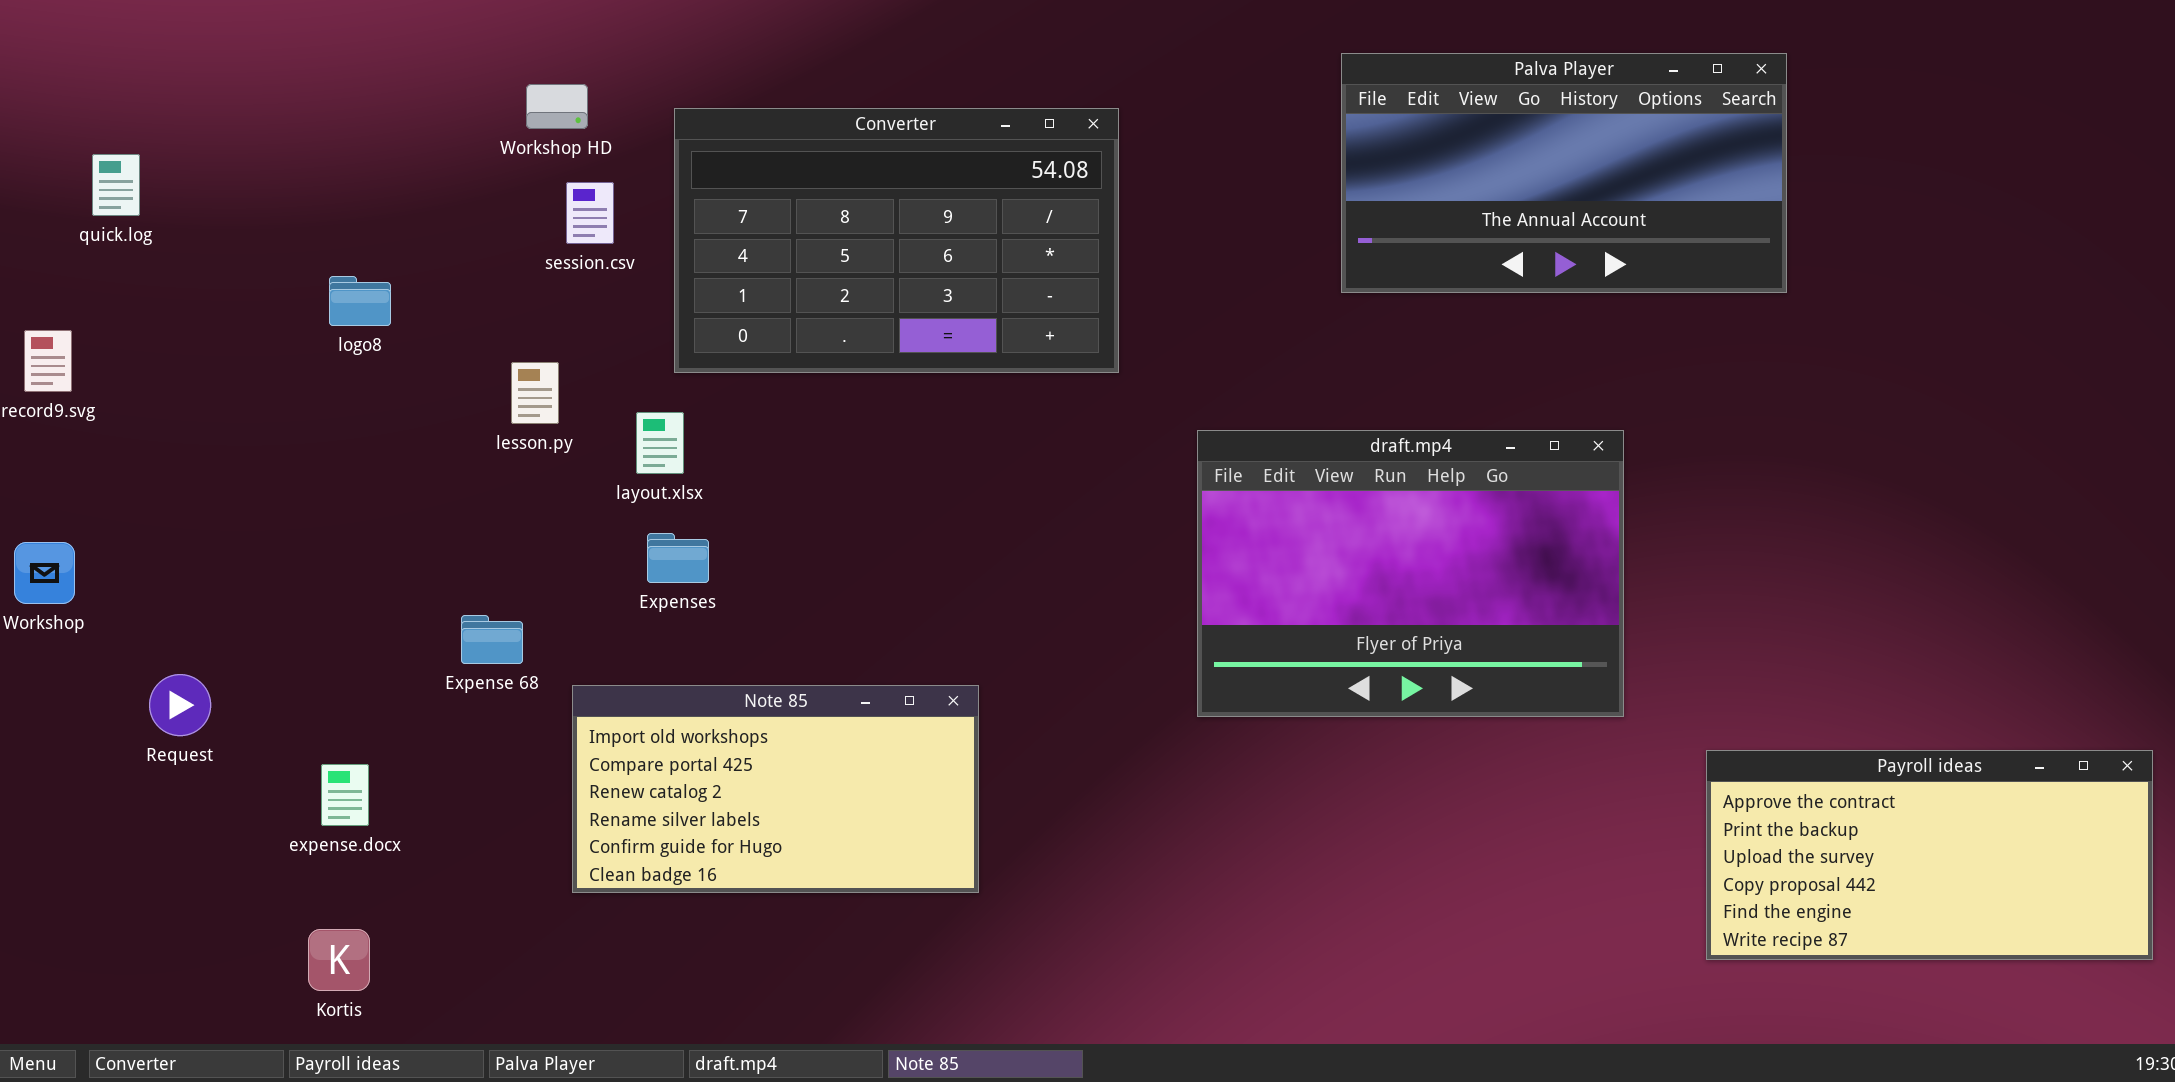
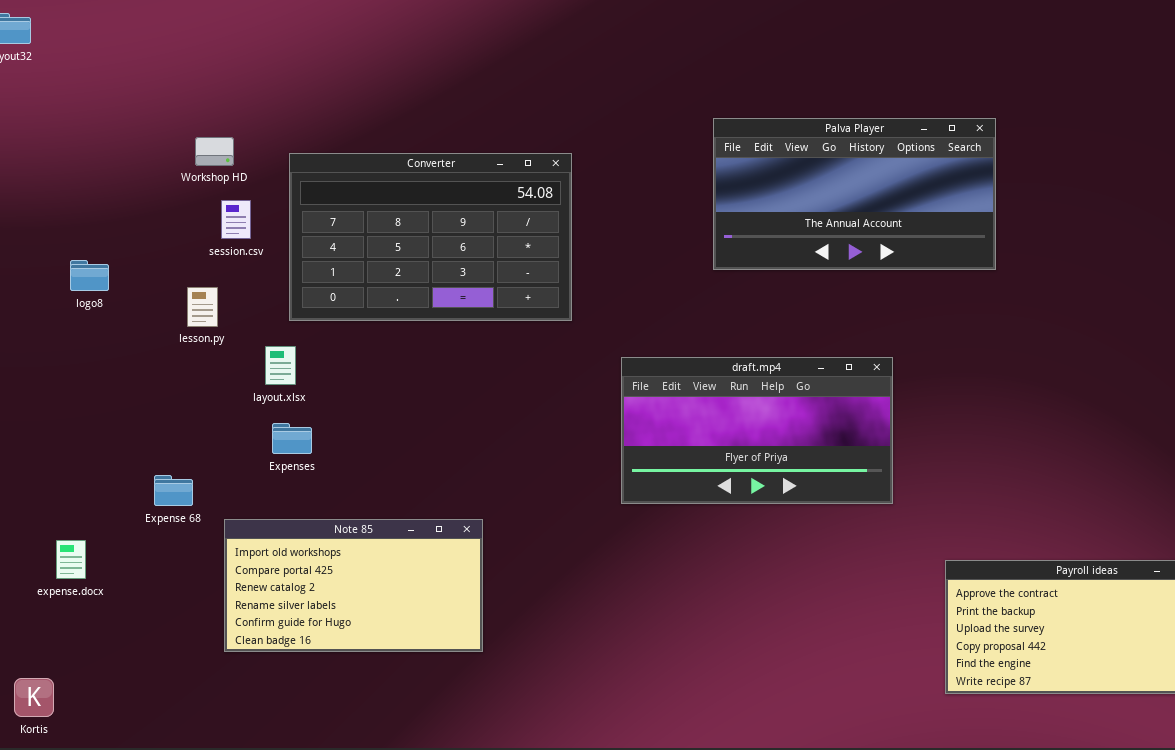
lesson.py: [511,362,559,424] -> [187,287,218,327], moved
draft.mp4: [1197,430,1624,717] -> [621,357,893,504], resized
expense.docx: [321,764,369,826] -> [56,540,86,579], moved
Kortis: [308,929,370,991] -> [14,678,54,717], moved

